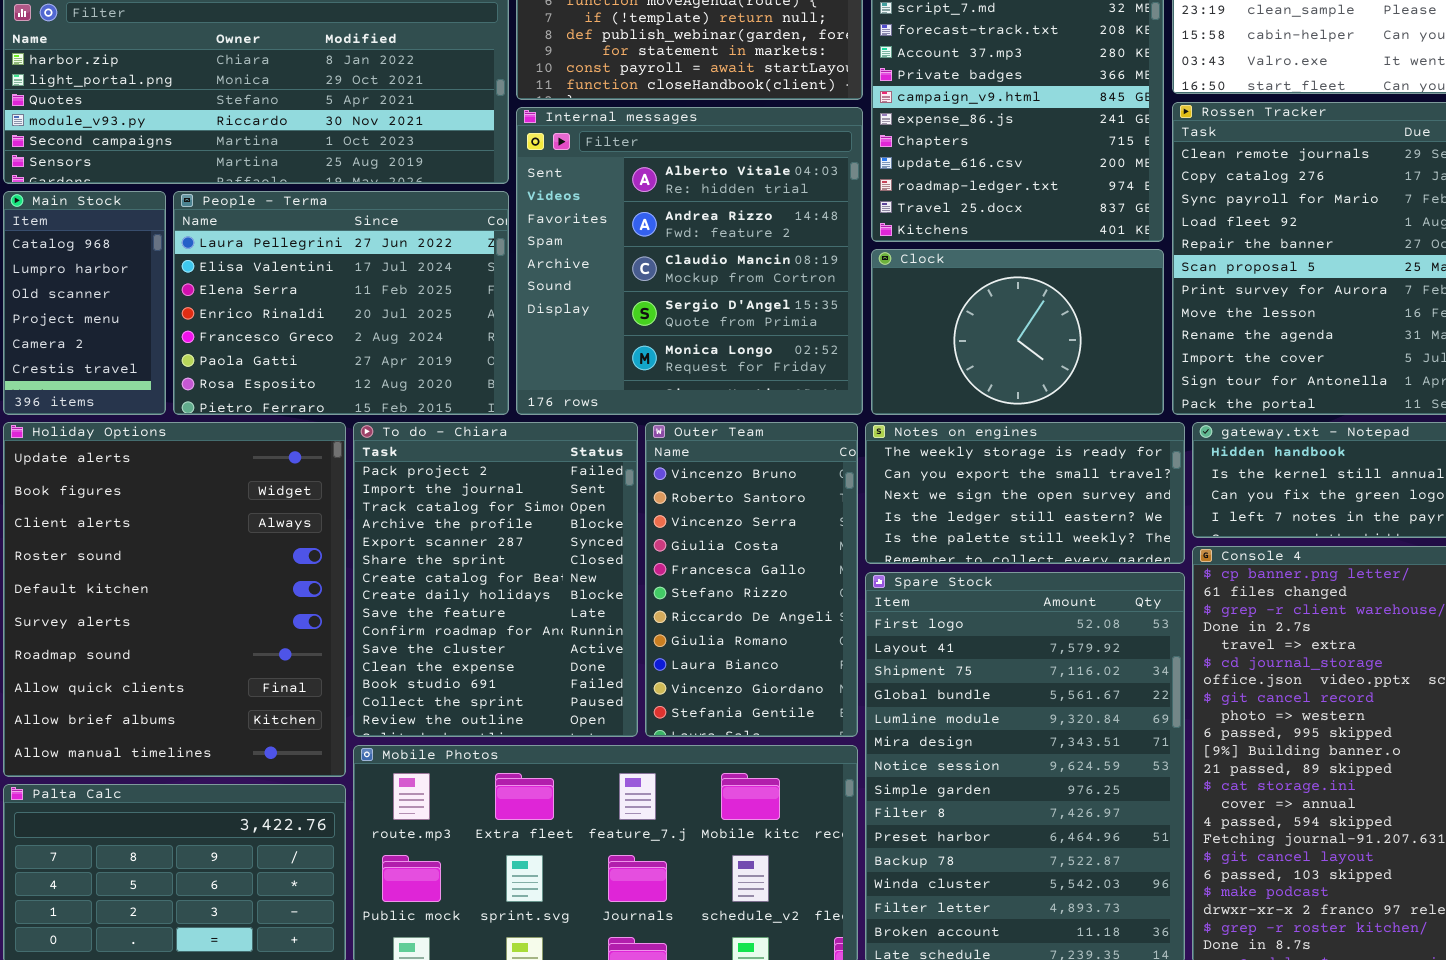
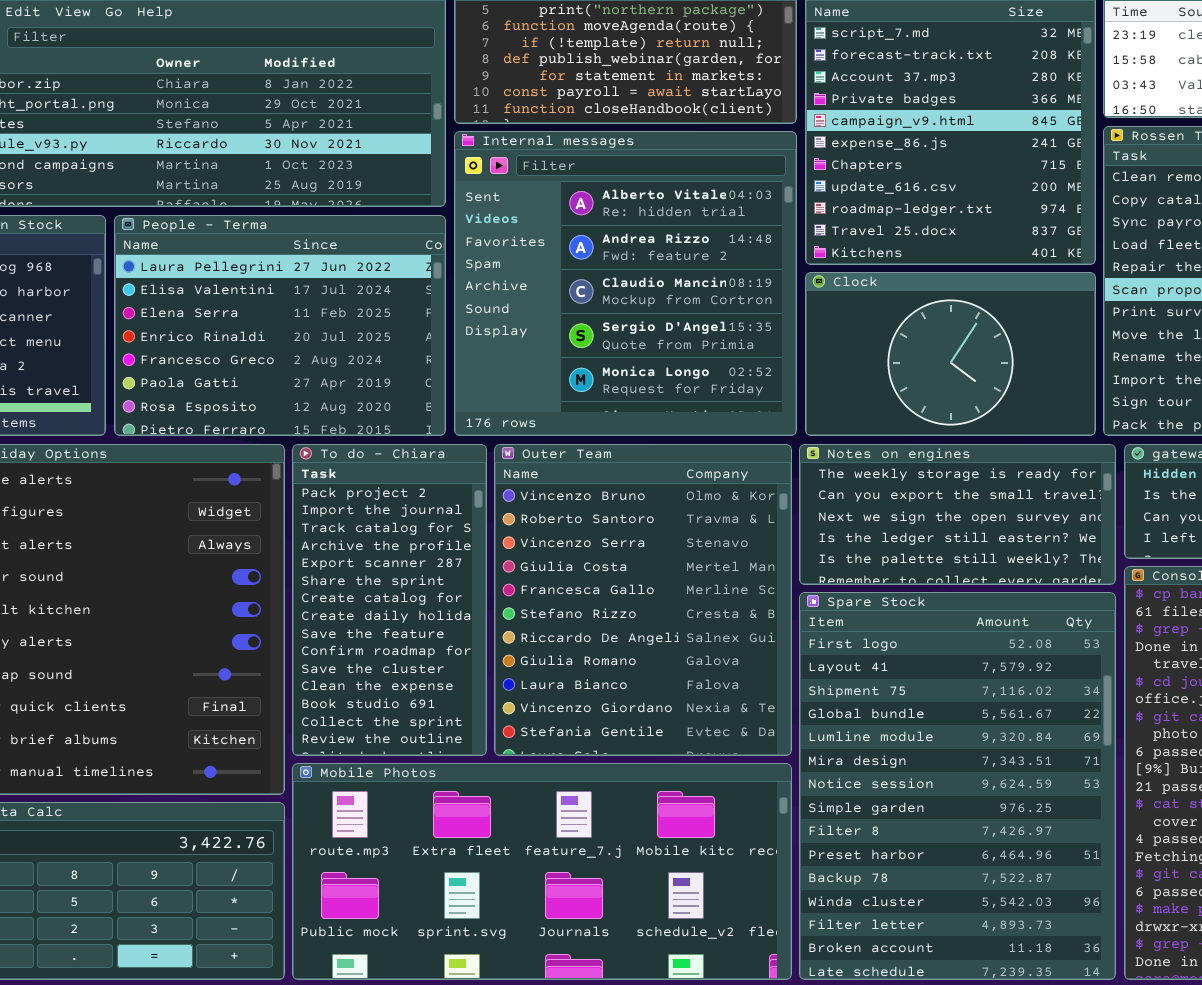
To do - Chiara: [353,422,638,737] -> [292,444,487,756], resized
Outer Team: [645,422,858,737] -> [494,444,792,756], resized

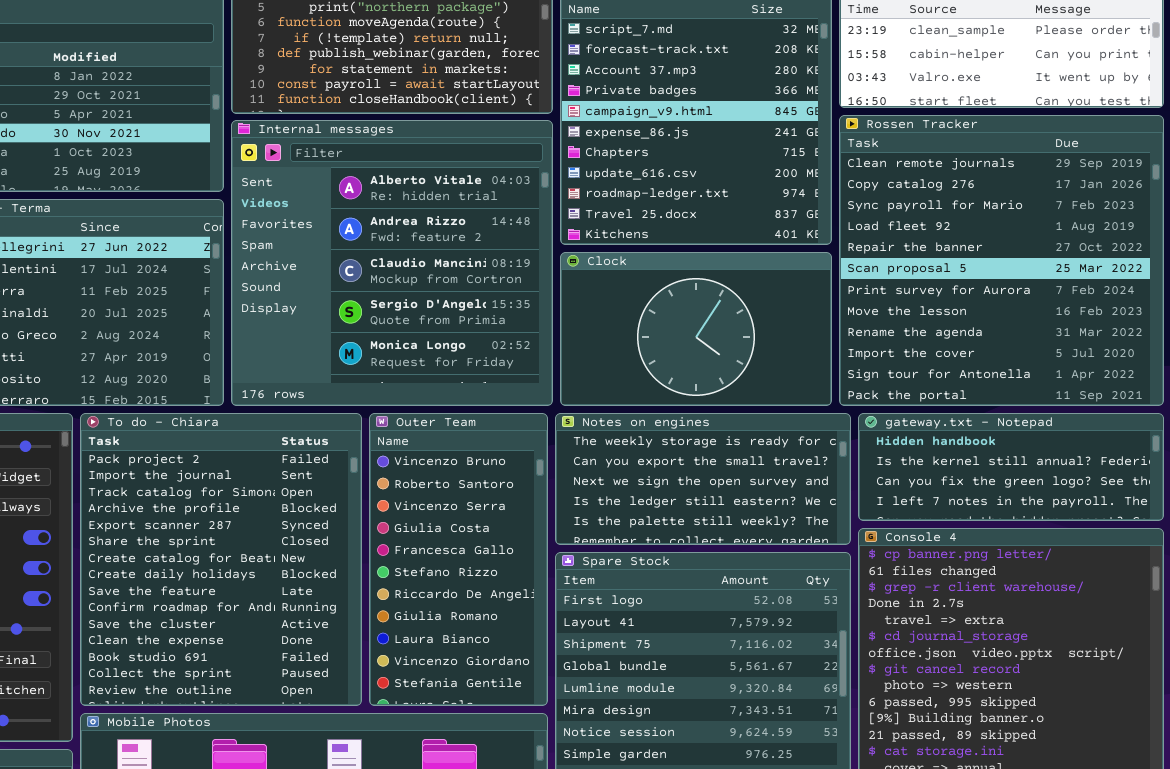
To do - Chiara: [292,444,487,756] -> [80,413,362,706], resized
Outer Team: [494,444,792,756] -> [369,413,548,706], resized

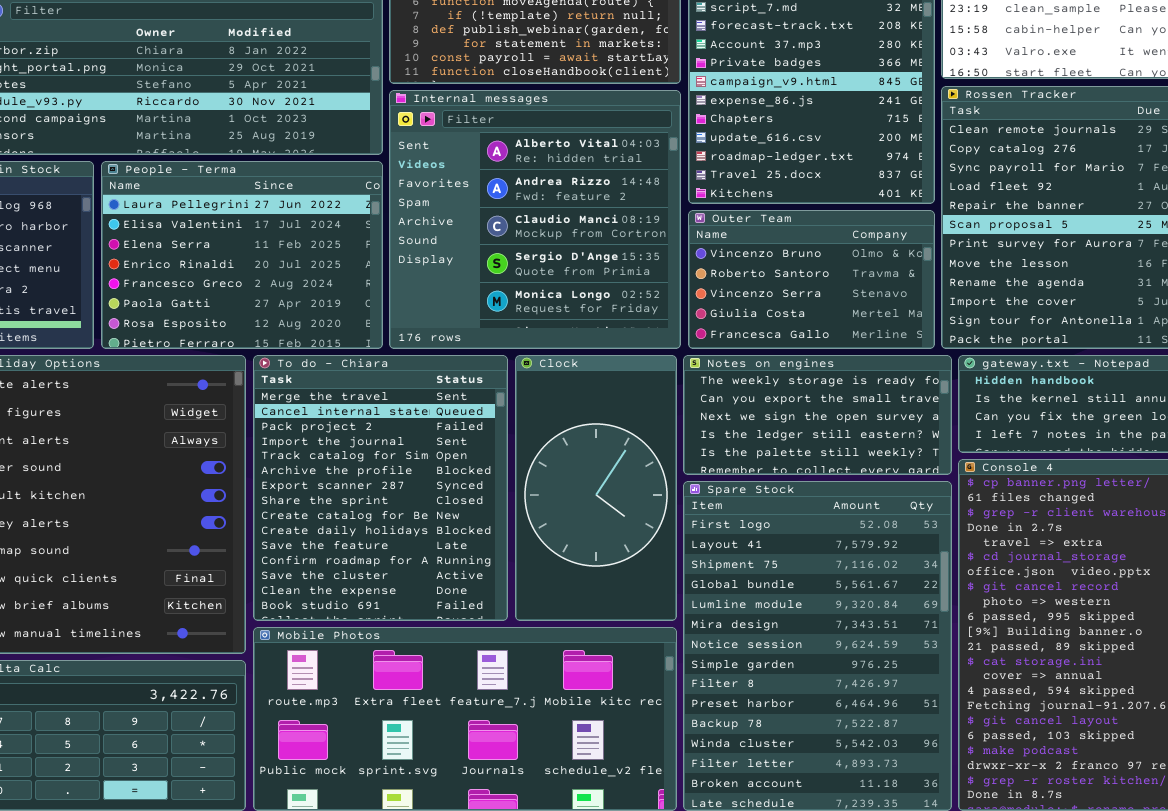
Clock: [560,252,832,406] -> [515,355,677,621], moved, resized
To do - Chiara: [80,413,362,706] -> [253,355,508,621], scrolled up 2 rows
Outer Team: [369,413,548,706] -> [688,210,935,349], moved, resized

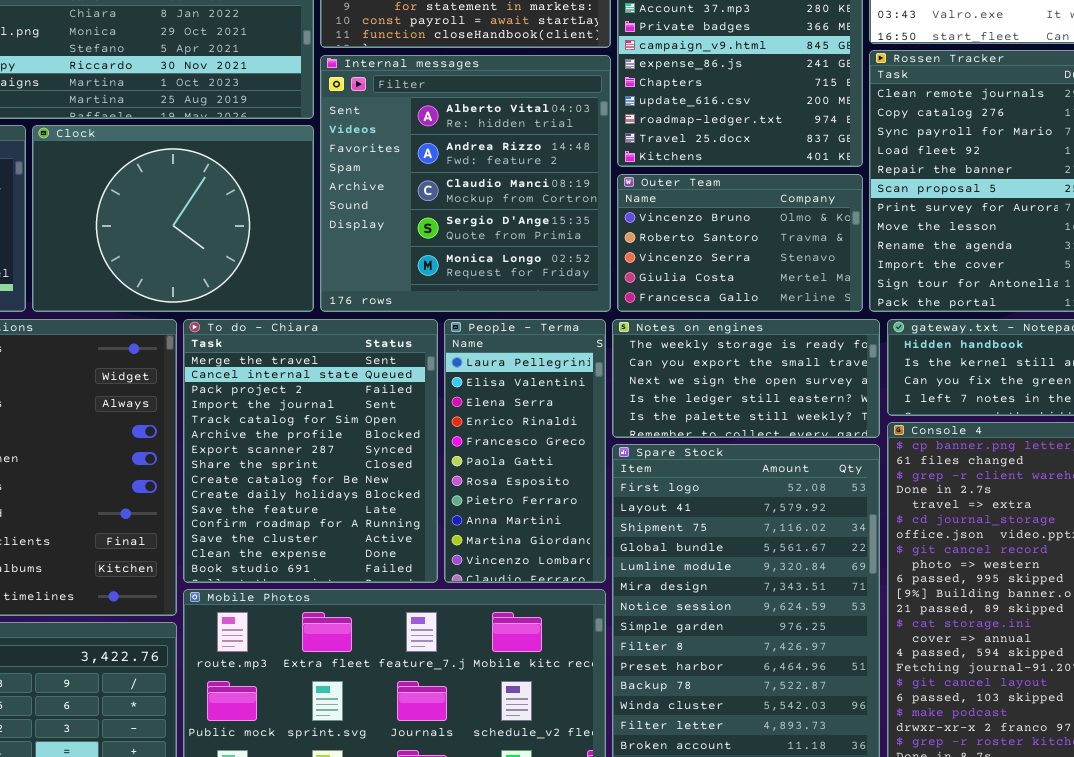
People - Terma: [101,161,383,349] -> [444,319,606,583], moved, resized
Clock: [515,355,677,621] -> [32,125,314,312], moved, resized

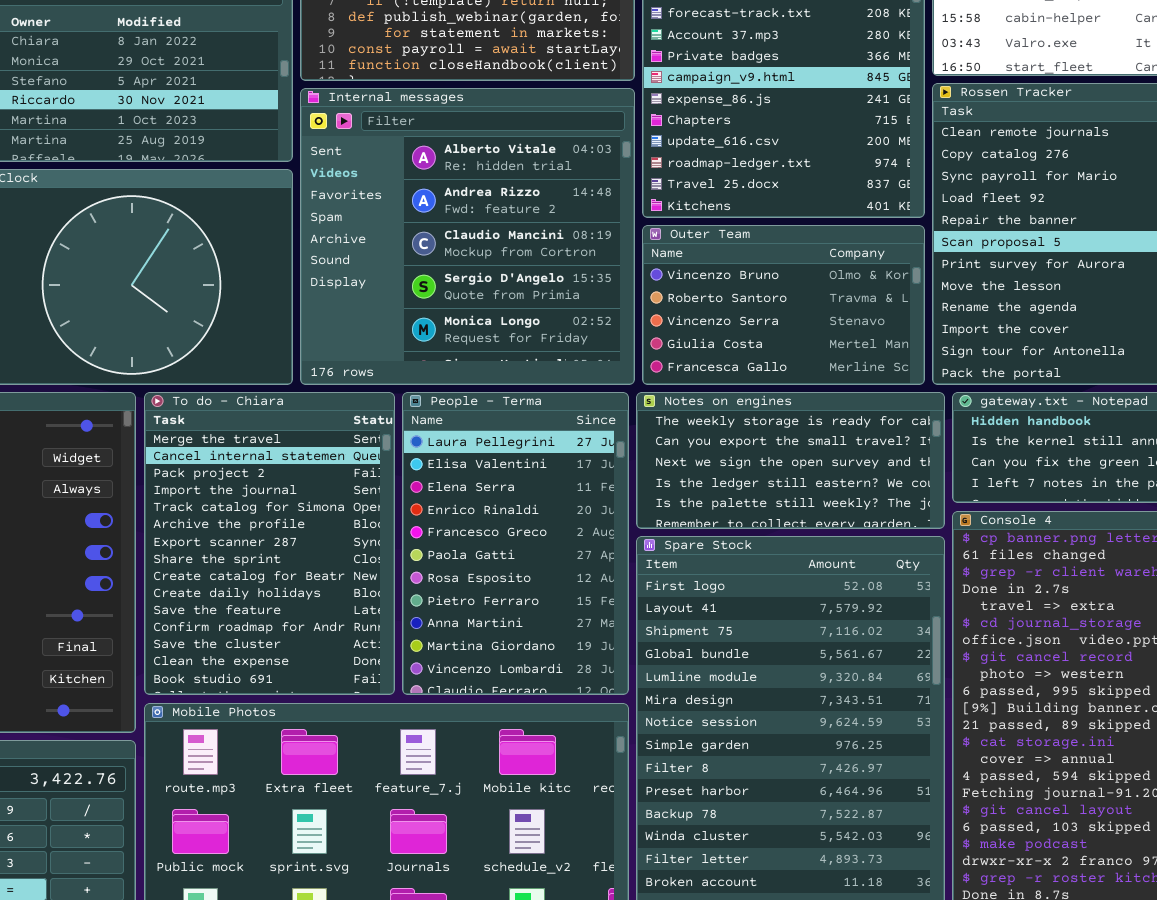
To do - Chiara: [183,319,438,583] -> [144,392,395,695], resized
People - Terma: [444,319,606,583] -> [402,392,629,695], resized

